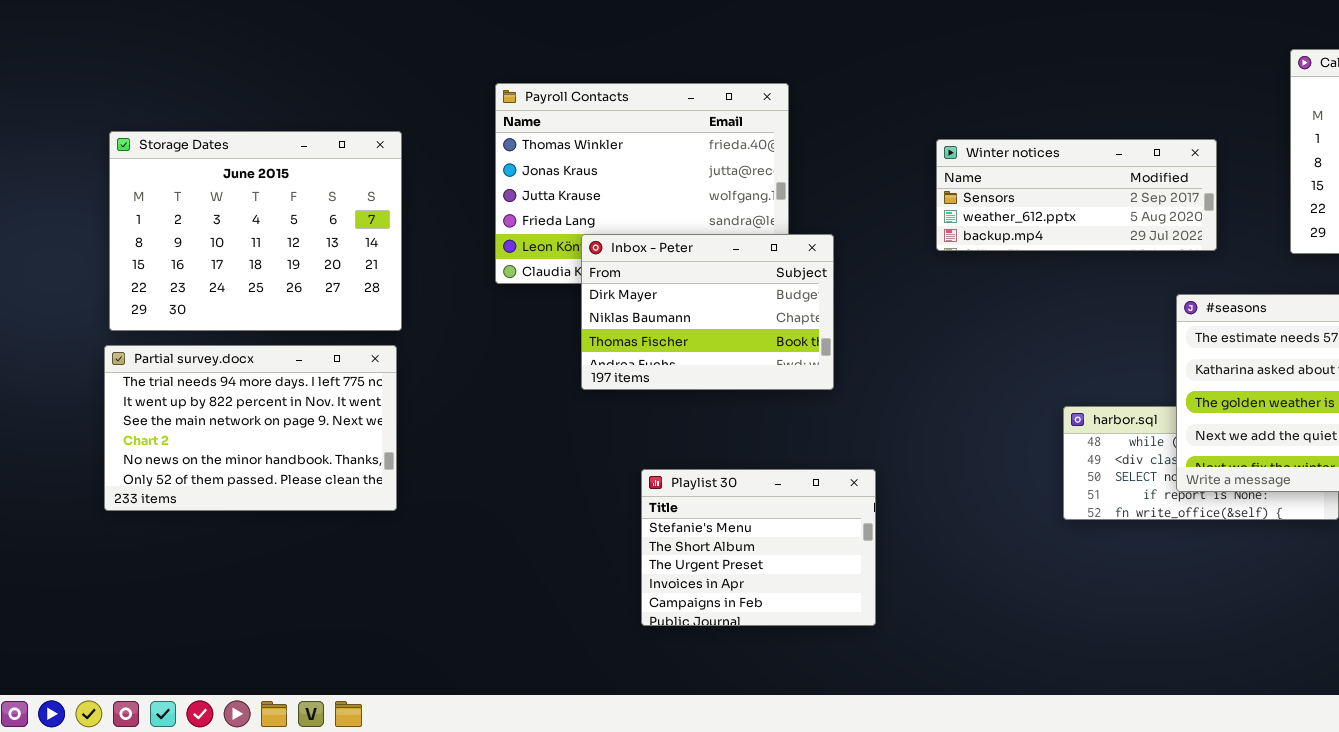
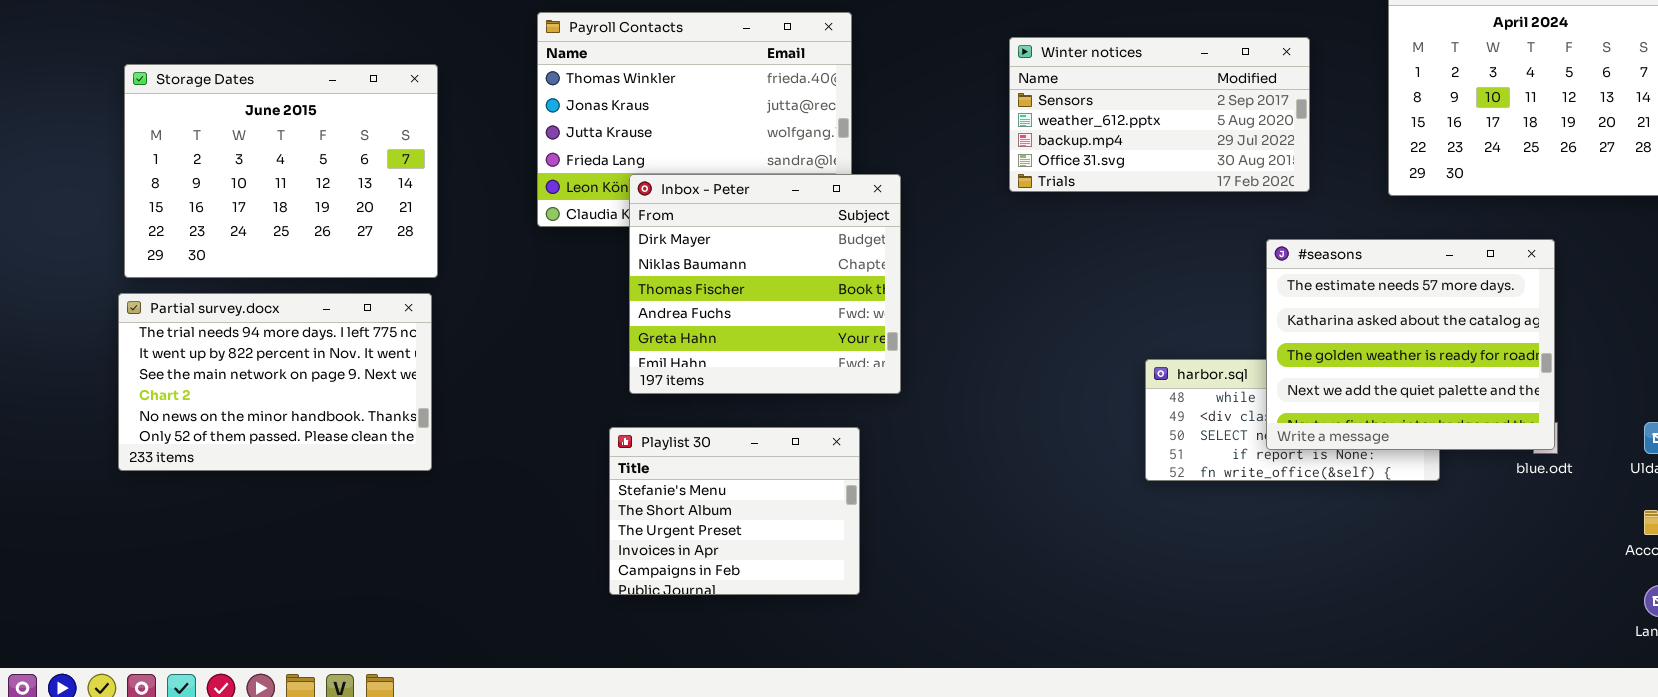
Winter notices: [936,139,1217,251] -> [1009,37,1310,192], resized
Inbox - Peter: [581,234,834,390] -> [629,174,901,394], resized
Playlist 30: [641,469,876,626] -> [609,427,860,595], moved

